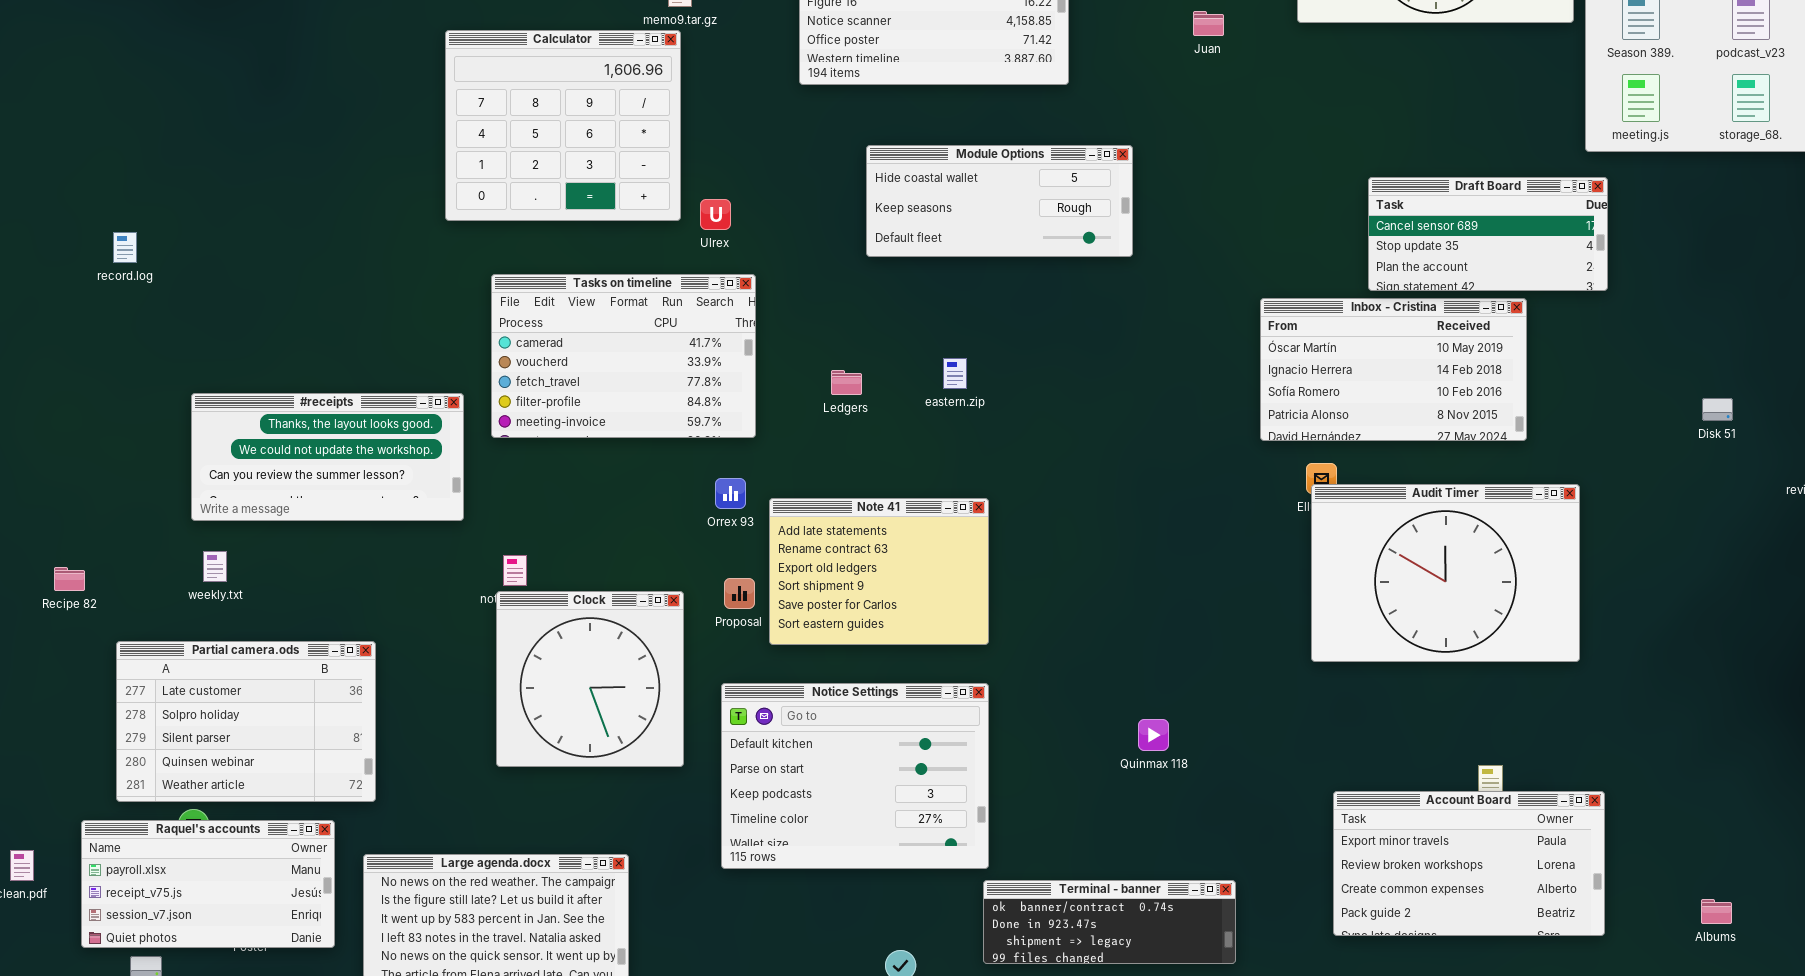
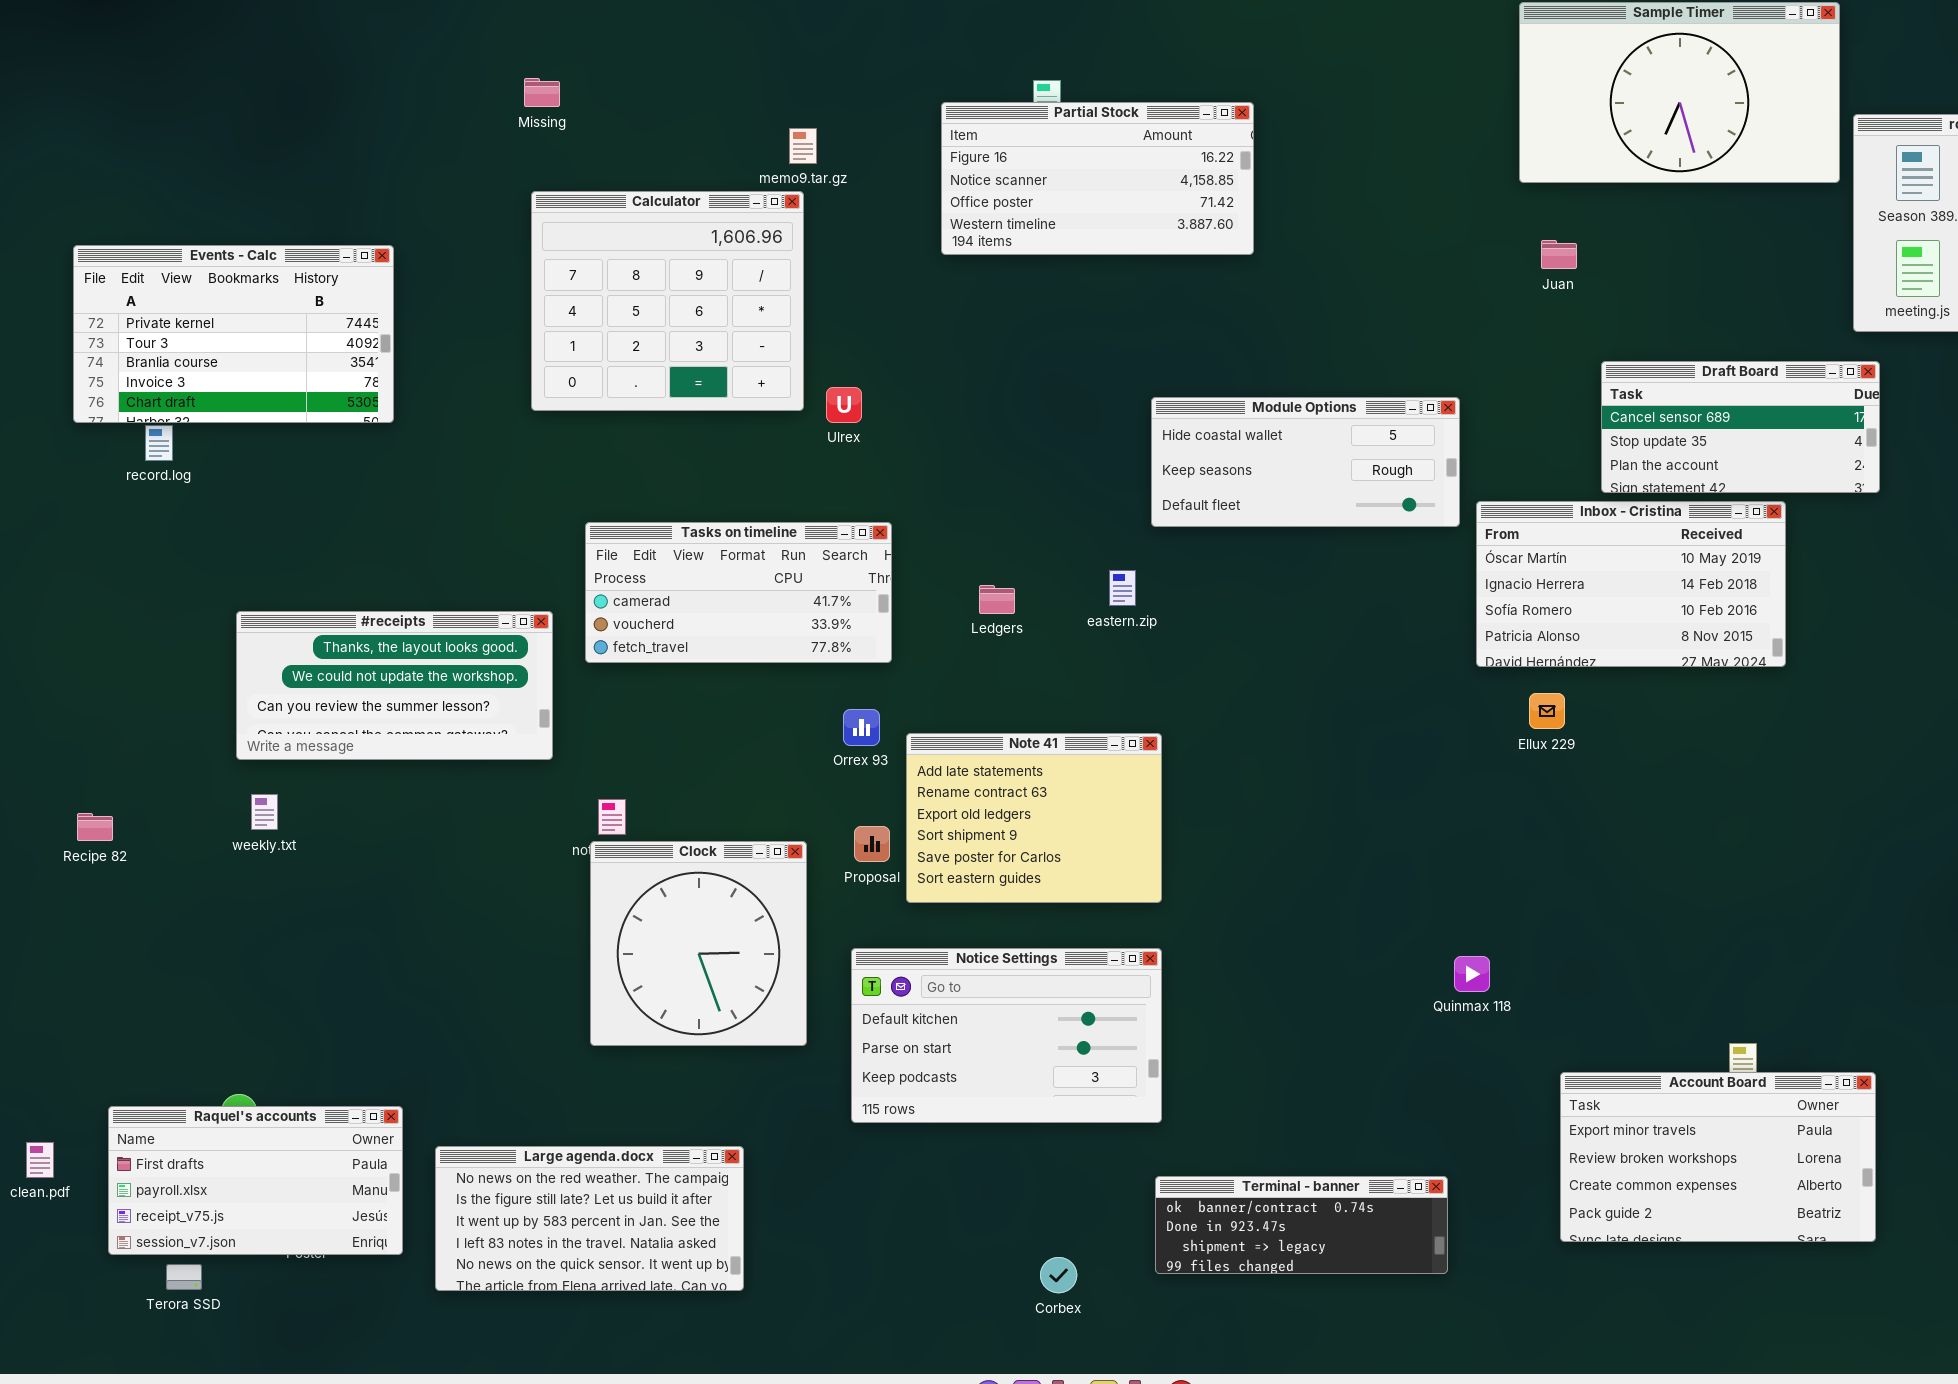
Juan: [1193,11,1224,36] -> [1541,240,1577,269], moved
Events - Calc: none -> [73,245,394,423], opened
Module Options: [866,145,1133,257] -> [1151,397,1460,527], moved
Tasks on timeline: [491,274,756,438] -> [585,522,892,663], resized
Audit Timer: [1311,484,1580,662] -> none, closed
Partial camera.ods: [116,641,376,802] -> none, closed
Notice Settings: [721,683,989,869] -> [851,948,1162,1123], resized
Quinmax 118: [1138,719,1169,751] -> [1454,956,1490,992], moved
Raquel's accounts: [81,820,335,948] -> [108,1106,403,1255], scrolled up 1 row

